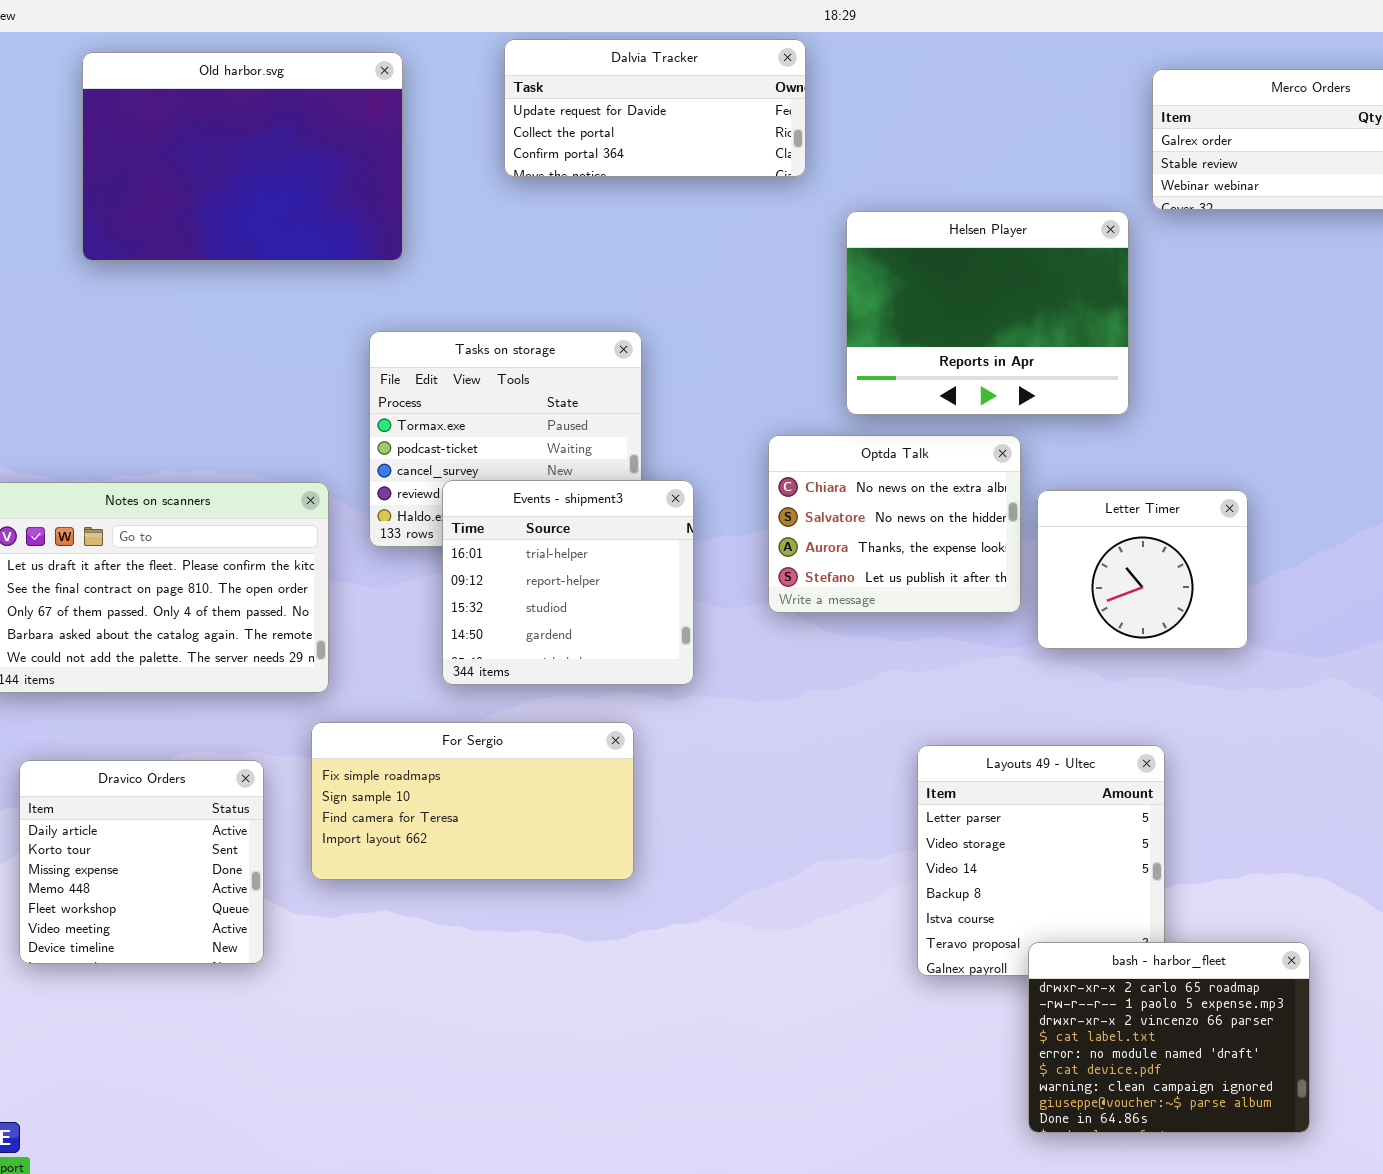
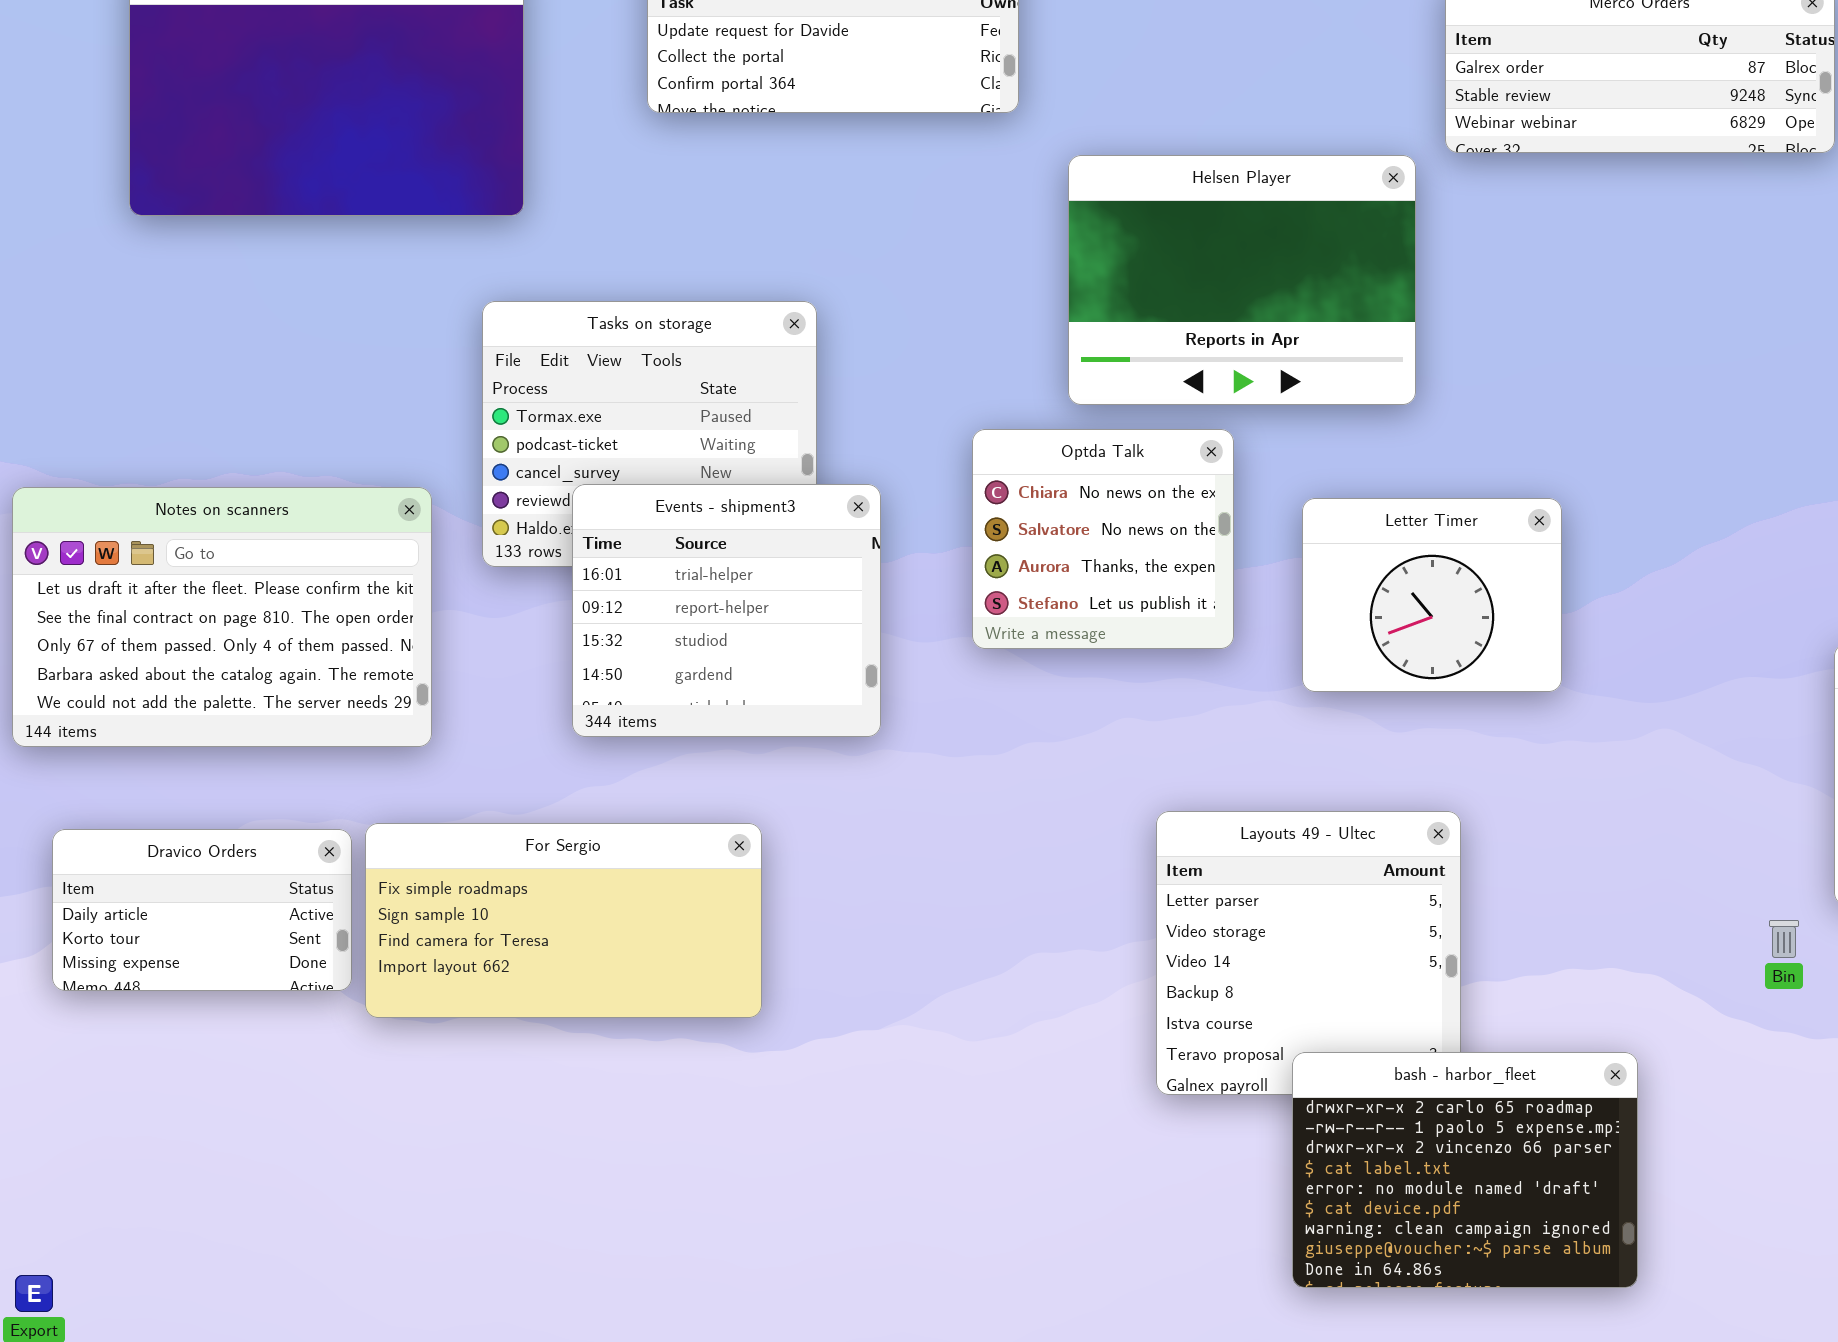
Optda Talk: [768,435,1021,613] -> [972,429,1234,649], resized
For Sergio: [311,722,634,880] -> [365,823,762,1018], moved
Dravico Orders: [19,760,264,964] -> [52,829,352,991], resized

